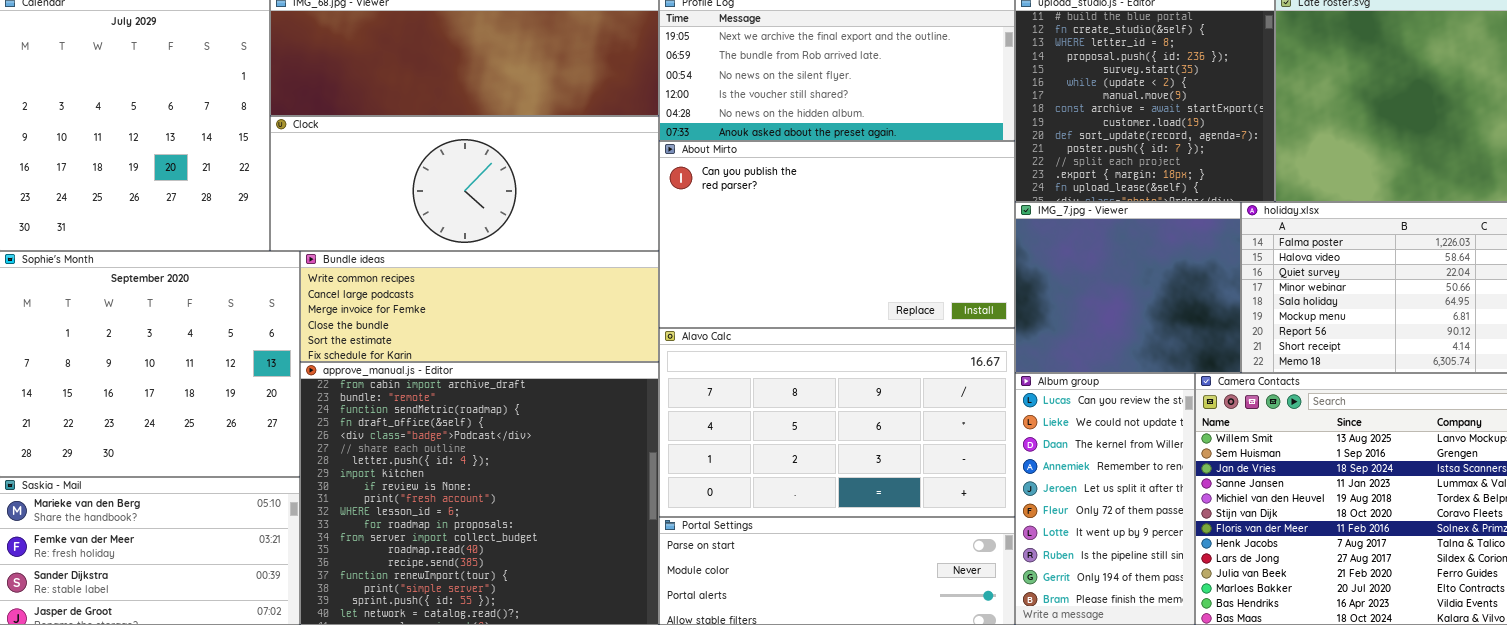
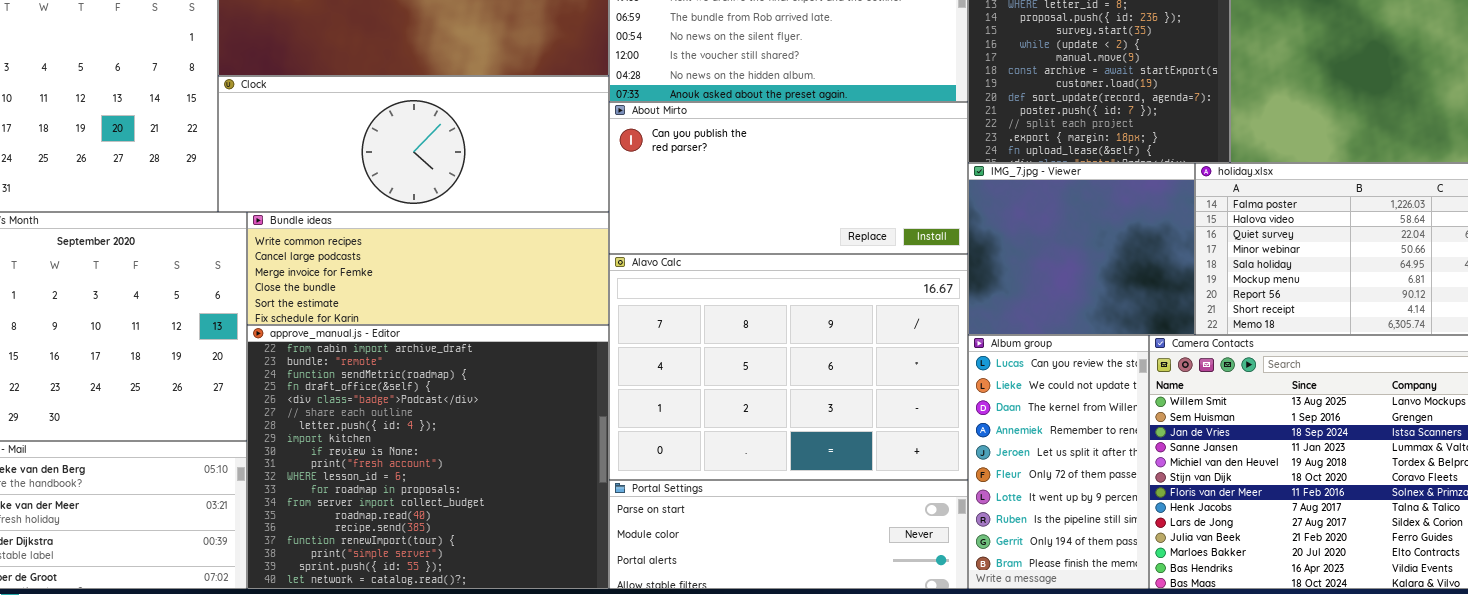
About Mirto: [659,141,1015,328] -> [609,102,968,254], resized
Alavo Calc: [659,328,1015,517] -> [609,254,968,480], resized

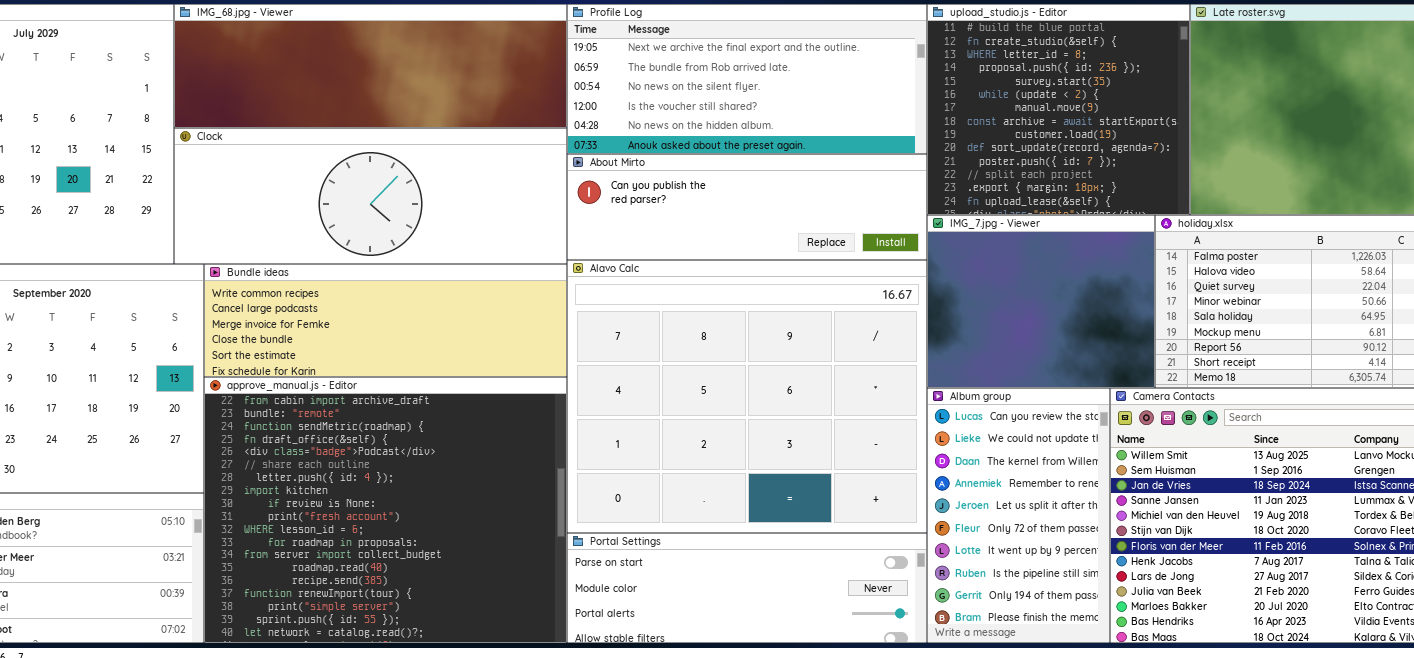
About Mirto: [609,102,968,254] -> [567,154,927,260], resized
Alavo Calc: [609,254,968,480] -> [567,260,927,533], resized

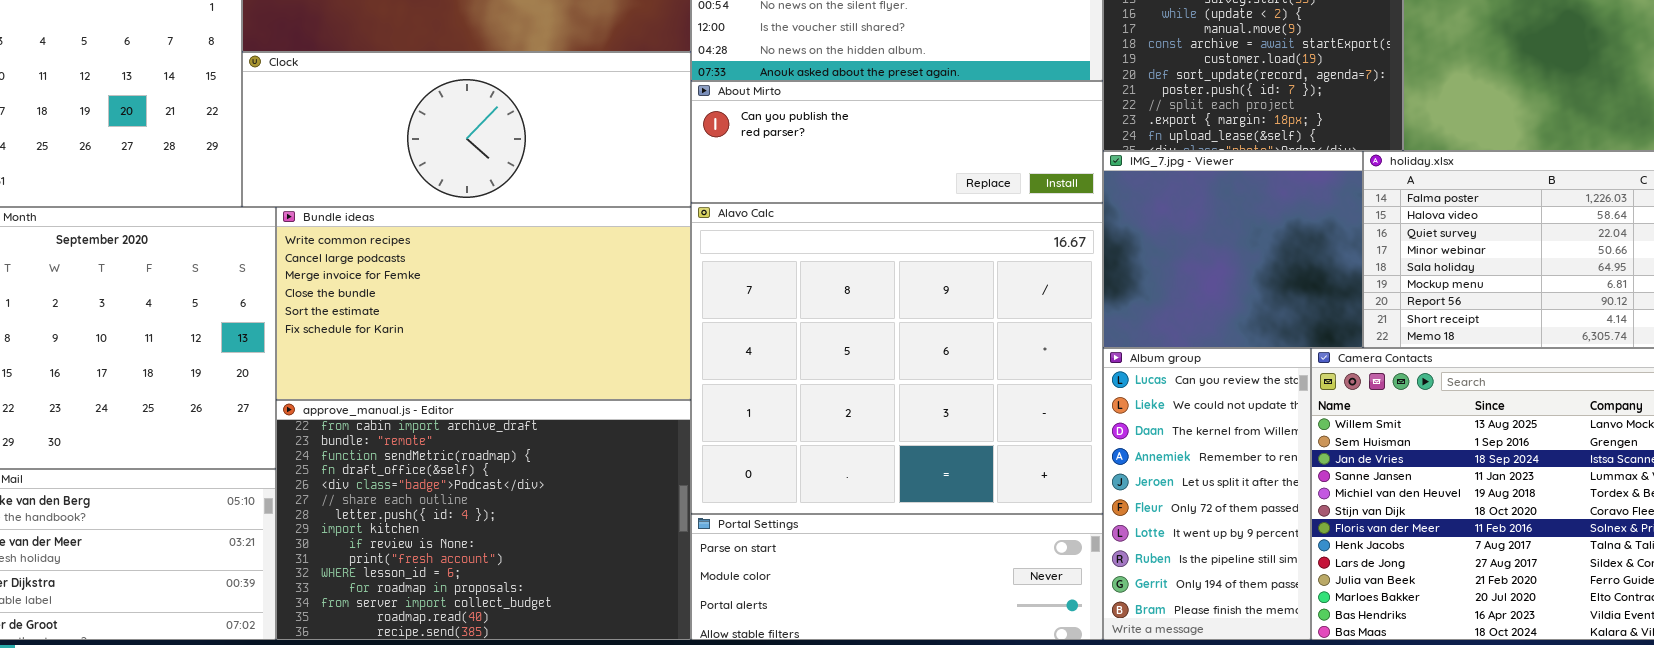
Bundle ideas: [204,264,567,377] -> [276,207,691,400], resized
approve_manual.js - Editor: [204,377,567,643] -> [276,400,691,640], resized

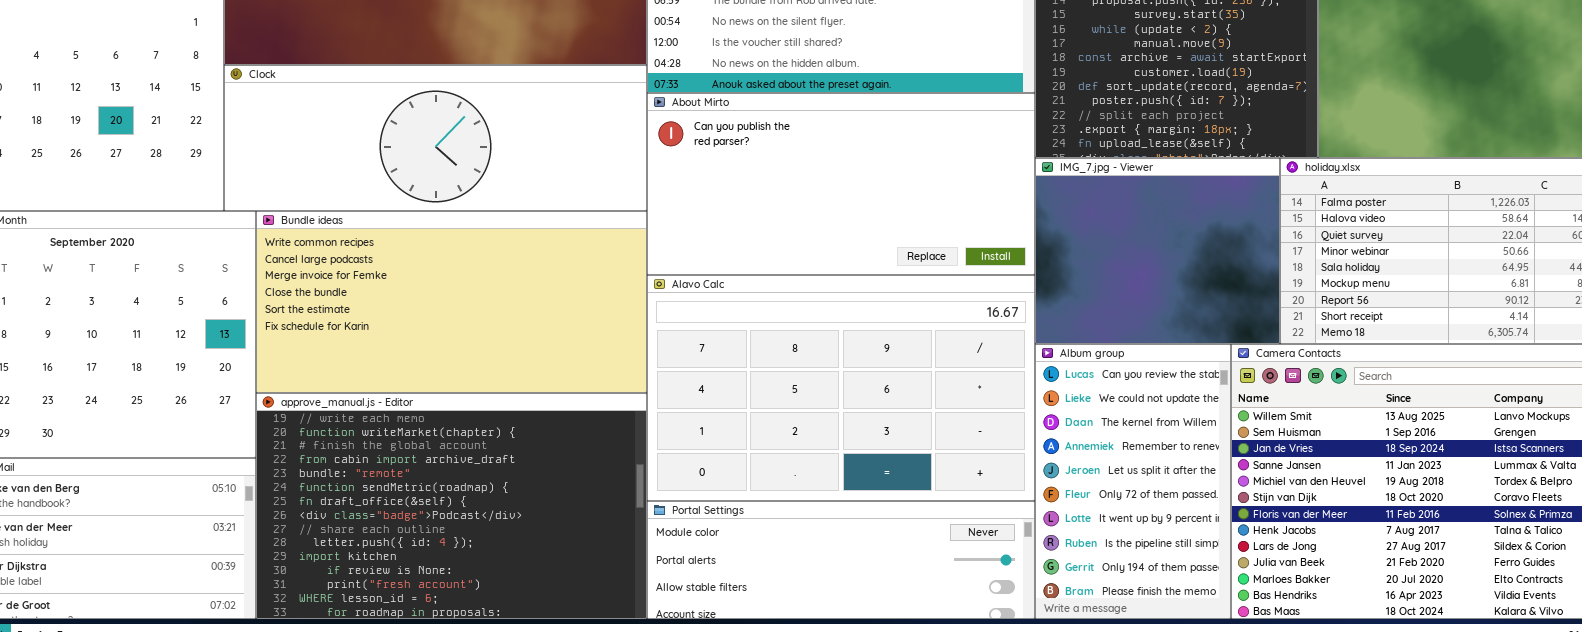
About Mirto: [691,81,1103,203] -> [647,93,1035,275], resized
Alavo Calc: [691,203,1103,514] -> [647,275,1035,501], resized
approve_manual.js - Editor: [276,400,691,640] -> [256,393,647,619], scrolled up 3 rows
Portal Settings: [691,514,1103,640] -> [647,501,1035,619], scrolled down 1 row

